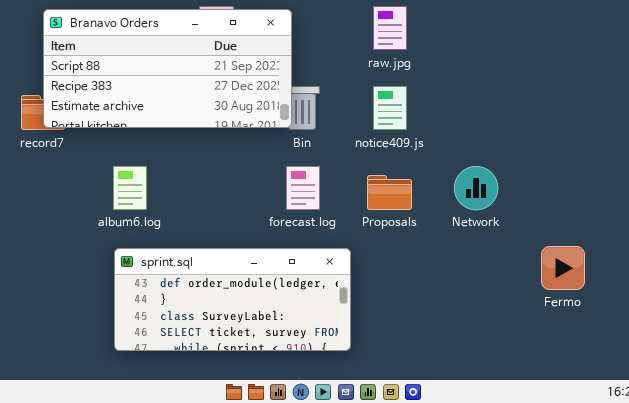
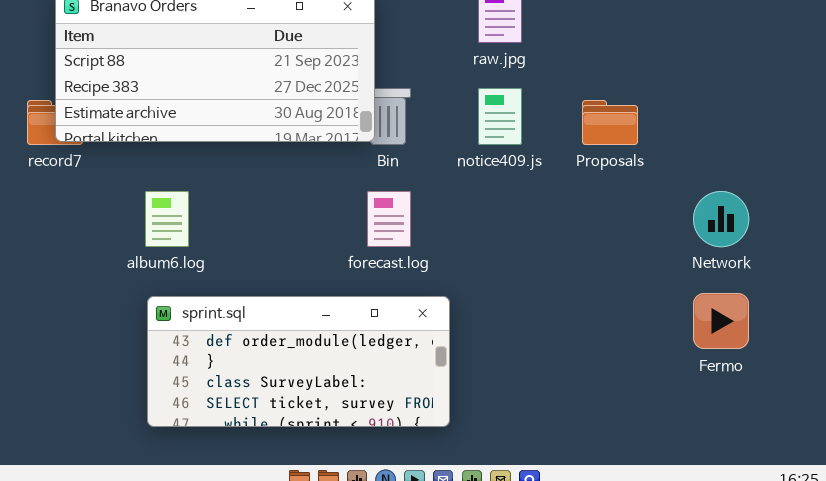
Network: [454,166,498,210] -> [693,191,749,247], moved
Proposals: [367,175,412,210] -> [582,100,638,145], moved

